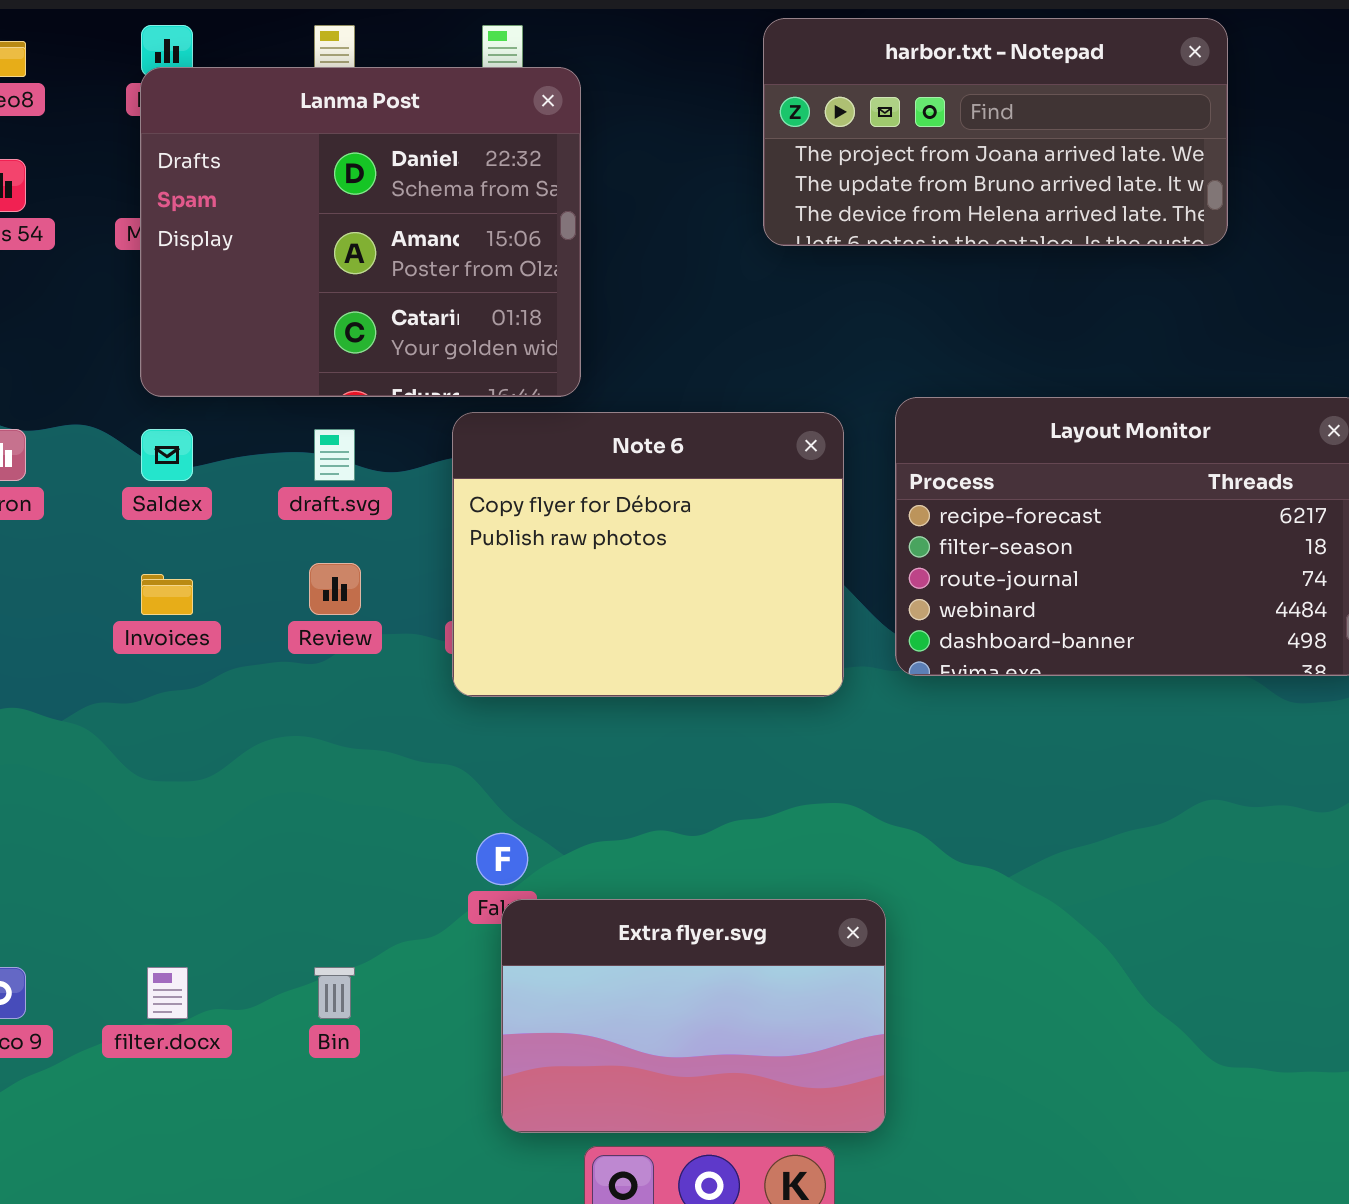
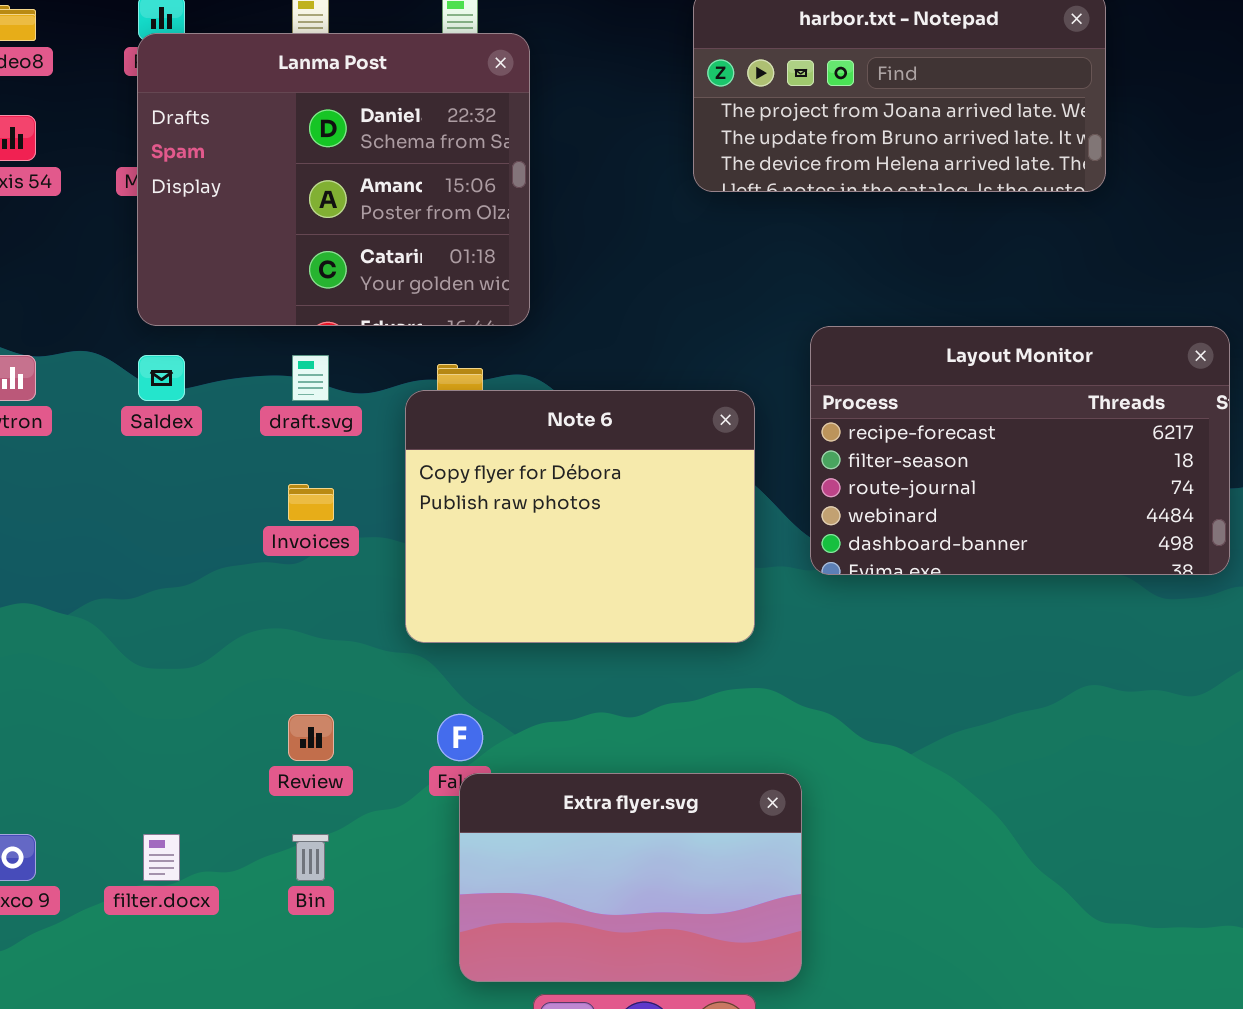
Note 6: [452,412,844,697] -> [405,390,755,643], moved
Review: [309,563,361,615] -> [288,714,334,761], moved
Invoices: [141,574,193,615] -> [288,484,334,521], moved

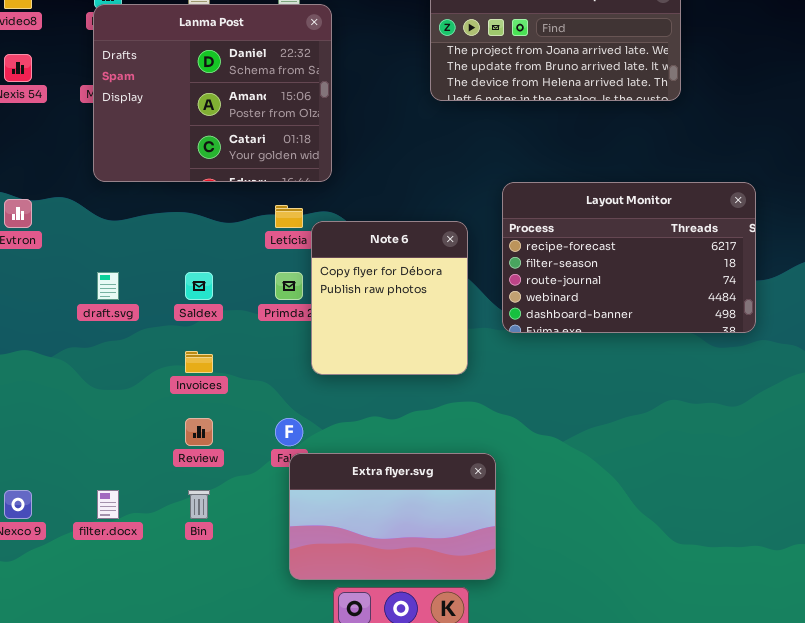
Saldex: [138,355,185,401] -> [185,272,213,300], moved
draft.svg: [292,355,329,401] -> [97,272,119,300], moved
Note 6: [405,390,755,643] -> [311,221,468,375], resized
Invoices: [288,484,334,521] -> [185,351,213,373], moved

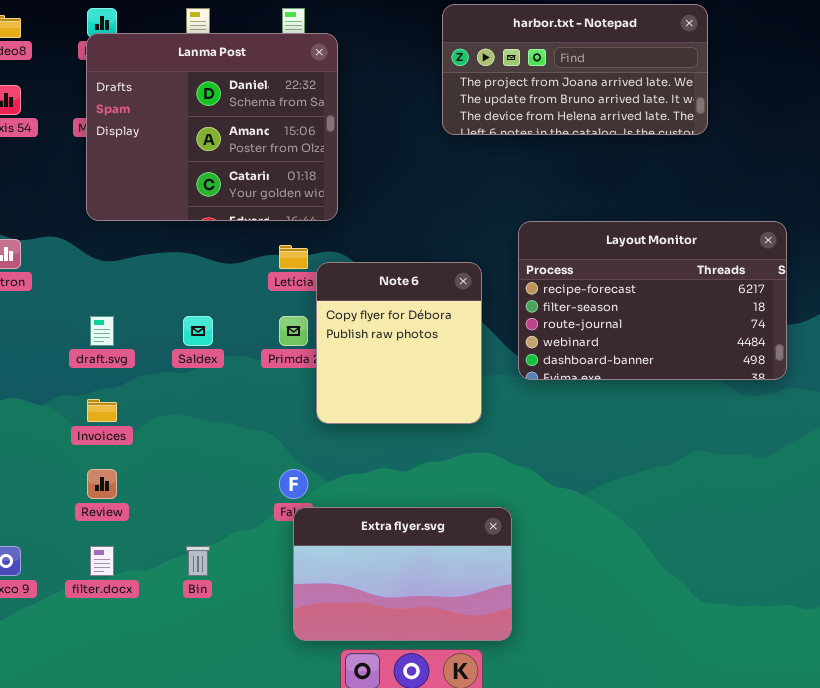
Invoices: [185,351,213,373] -> [87,399,117,422], moved
Review: [185,418,213,446] -> [87,469,117,499], moved

